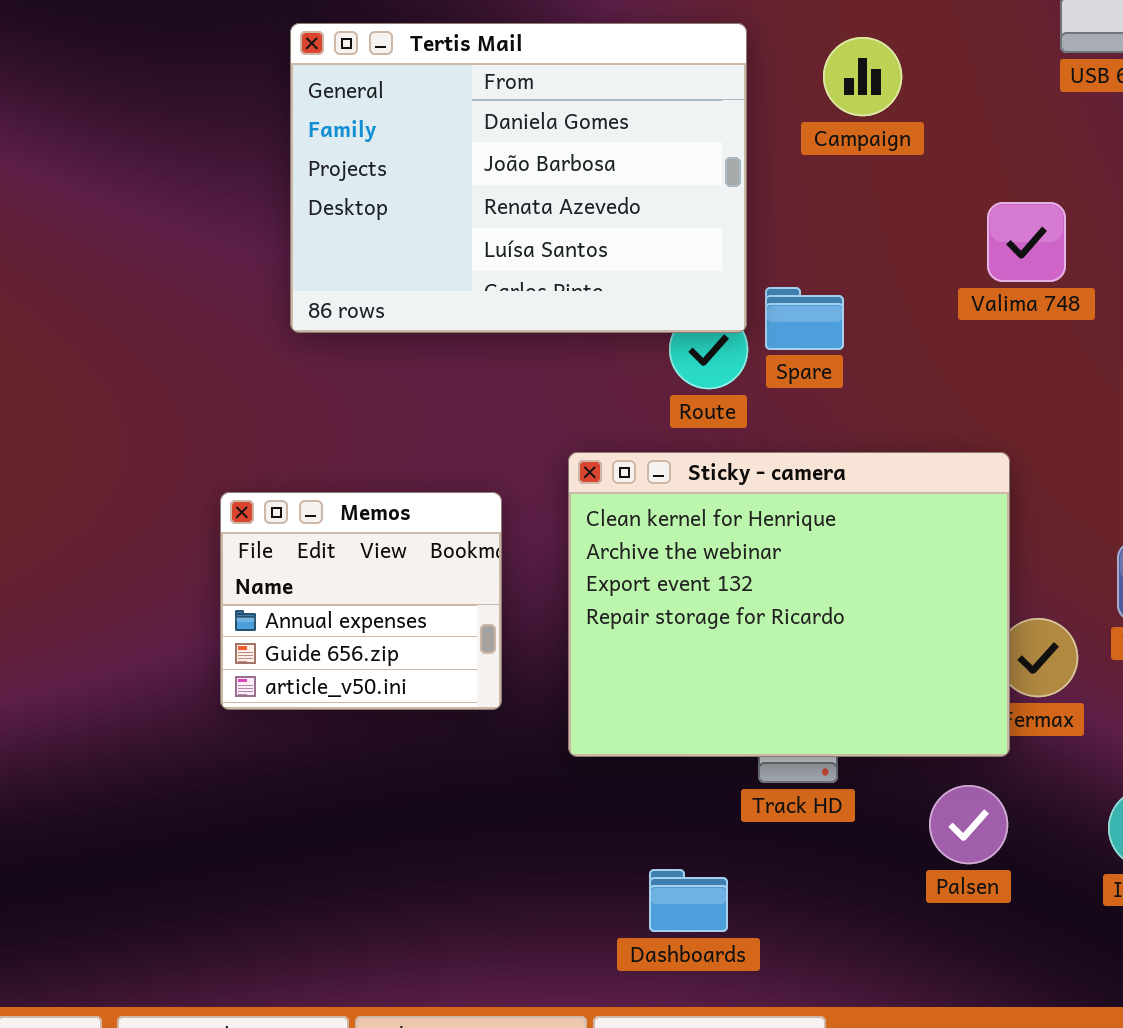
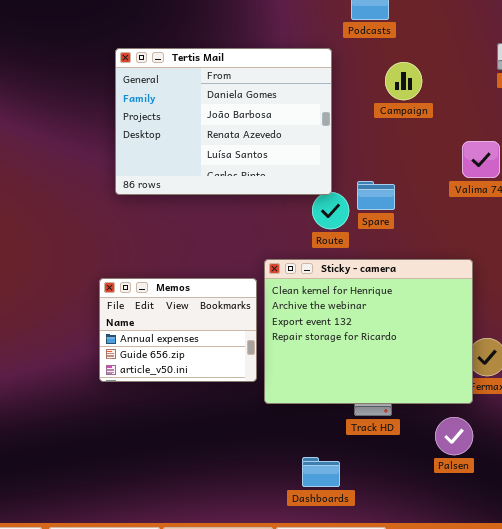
Tertis Mail: [290,23,747,333] -> [115,48,332,195], moved
Memos: [220,492,502,710] -> [99,278,257,382], resized

